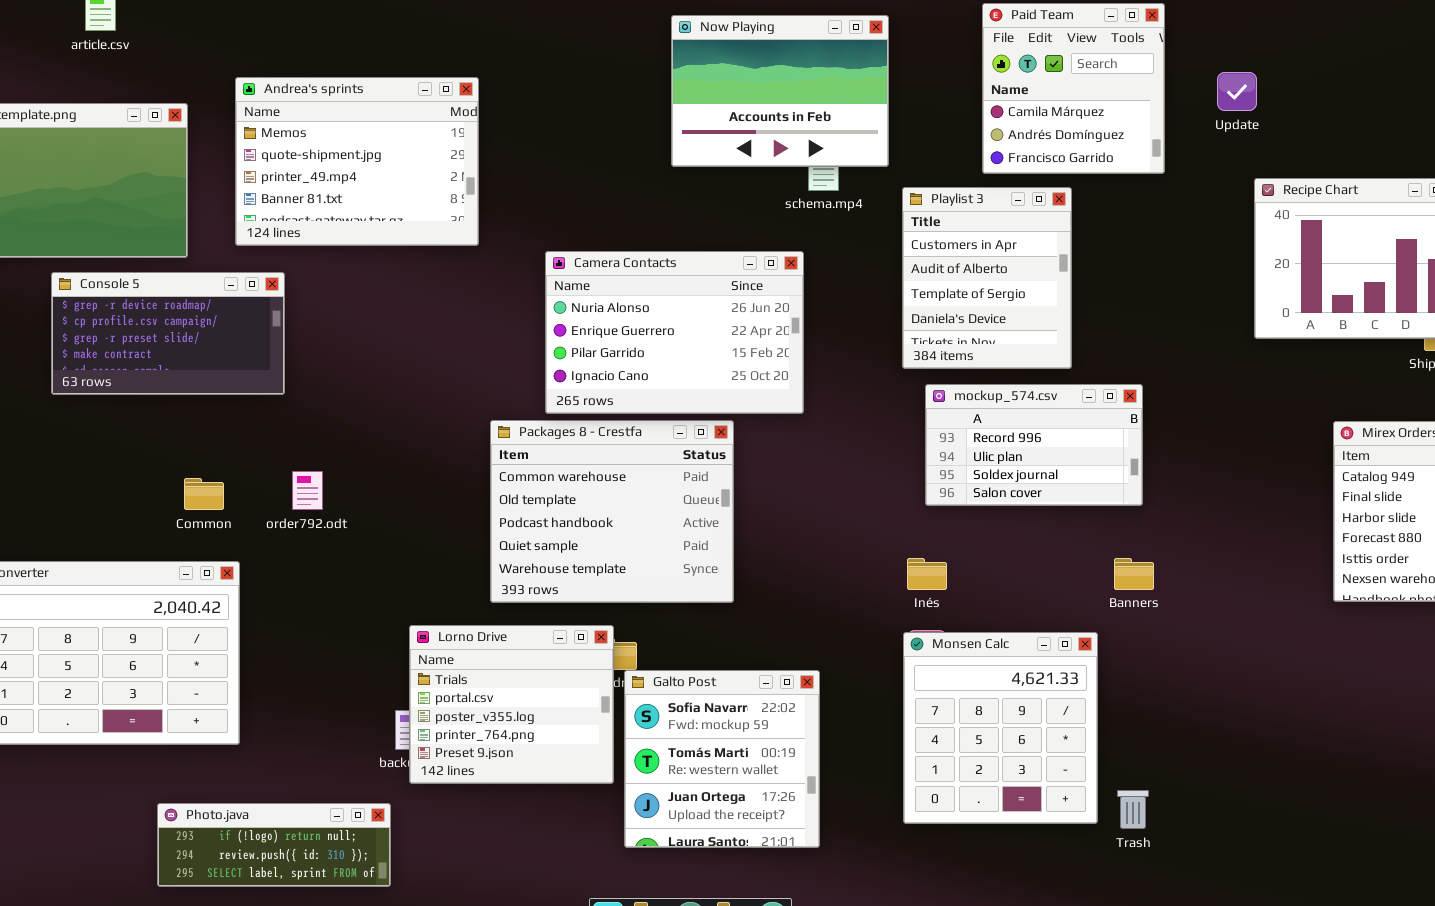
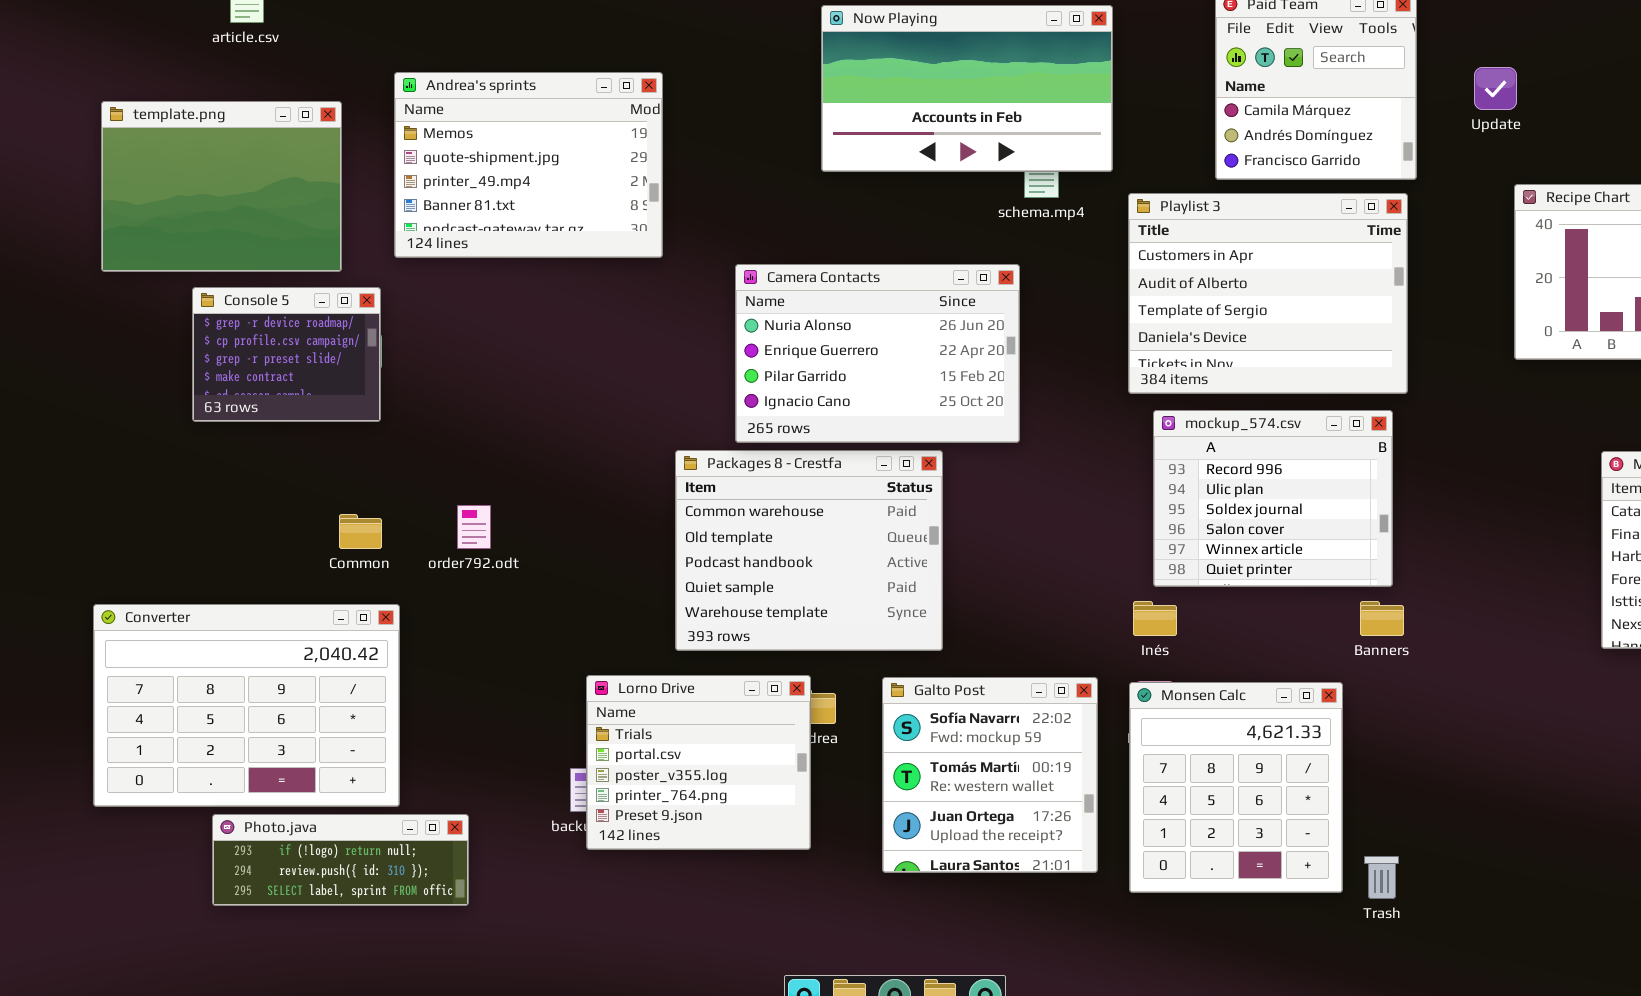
Now Playing: [671,15,889,167] -> [821,5,1113,172], resized
Playlist 3: [902,187,1072,369] -> [1128,193,1408,394], resized
Console 5: [51,272,285,395] -> [192,287,381,422], resized
mockup_574.csv: [925,384,1143,506] -> [1153,410,1393,587], resized
Galto Post: [624,670,820,848] -> [882,677,1098,873], moved
Photo.java: [157,803,391,887] -> [212,814,469,906], moved

